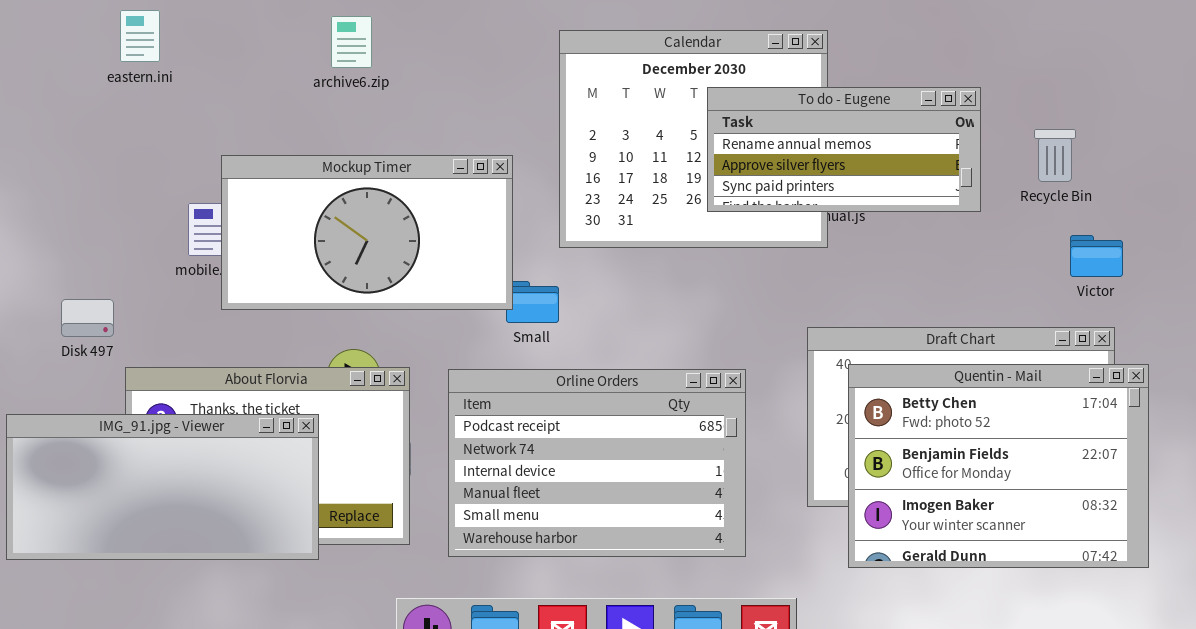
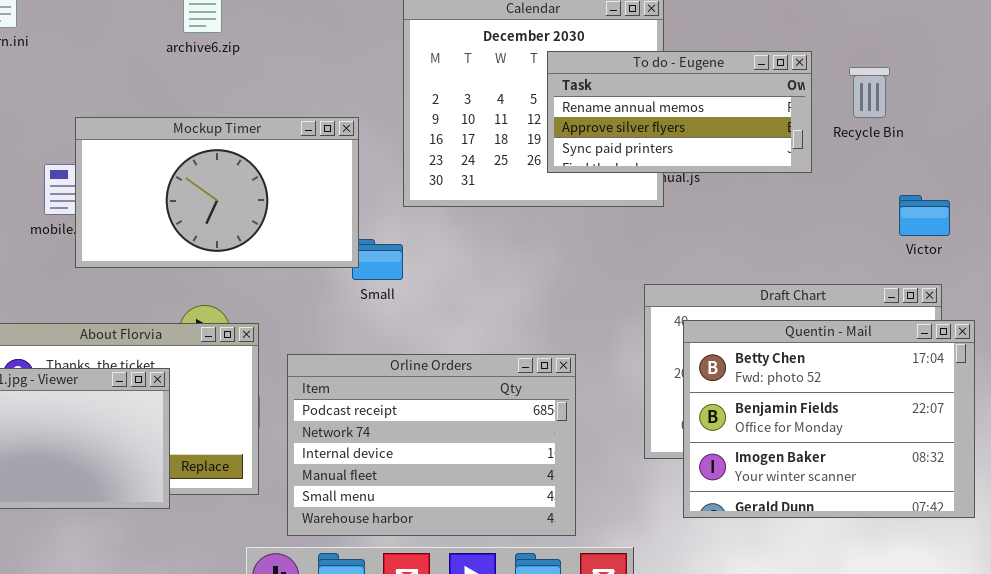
Recycle Bin: [1034,129,1076,182] -> [849,67,890,118], moved
Orline Orders: [448,369,746,557] -> [287,354,576,536], moved

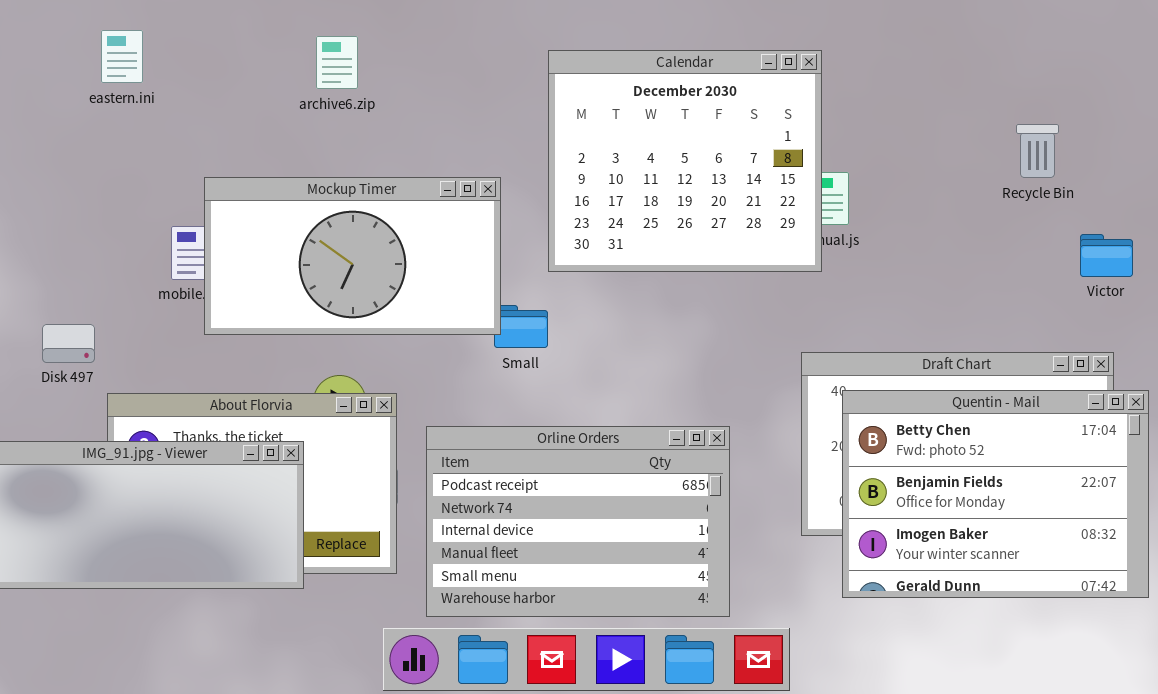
To do - Eugene: [547,51,812,173] -> none, closed
Victor: [899,195,950,236] -> [1080,234,1133,277], moved

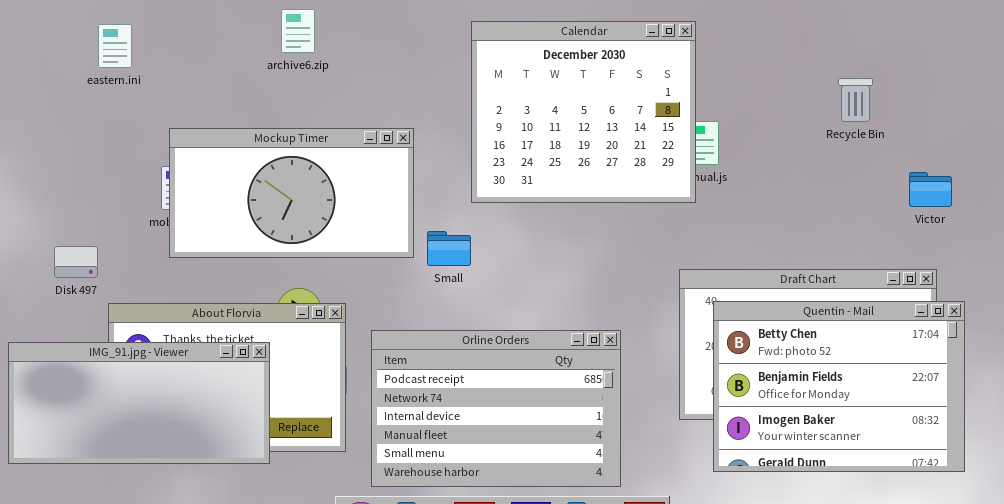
eastern.ini: [101,30,143,83] -> [98,24,132,68], moved
Recycle Bin: [1016,124,1059,178] -> [838,78,873,122], moved
Mockup Timer: [204,177,501,335] -> [169,128,414,258], moved

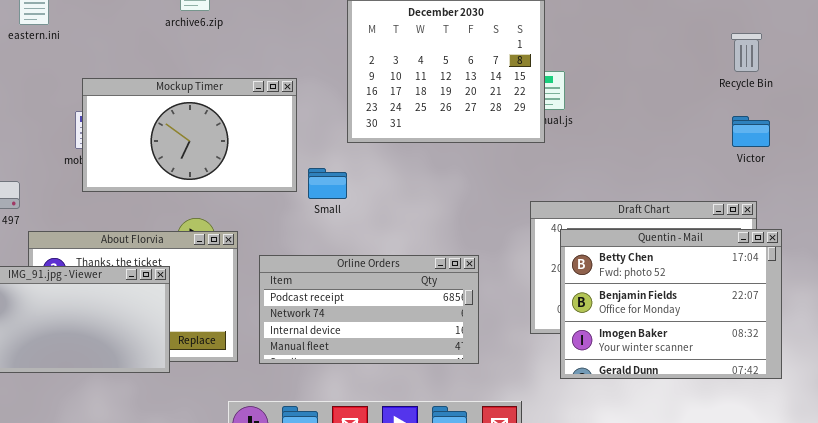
Recycle Bin: [838,78,873,122] -> [731,33,762,72], moved
Orline Orders: [371,330,621,487] -> [259,255,479,364], resized

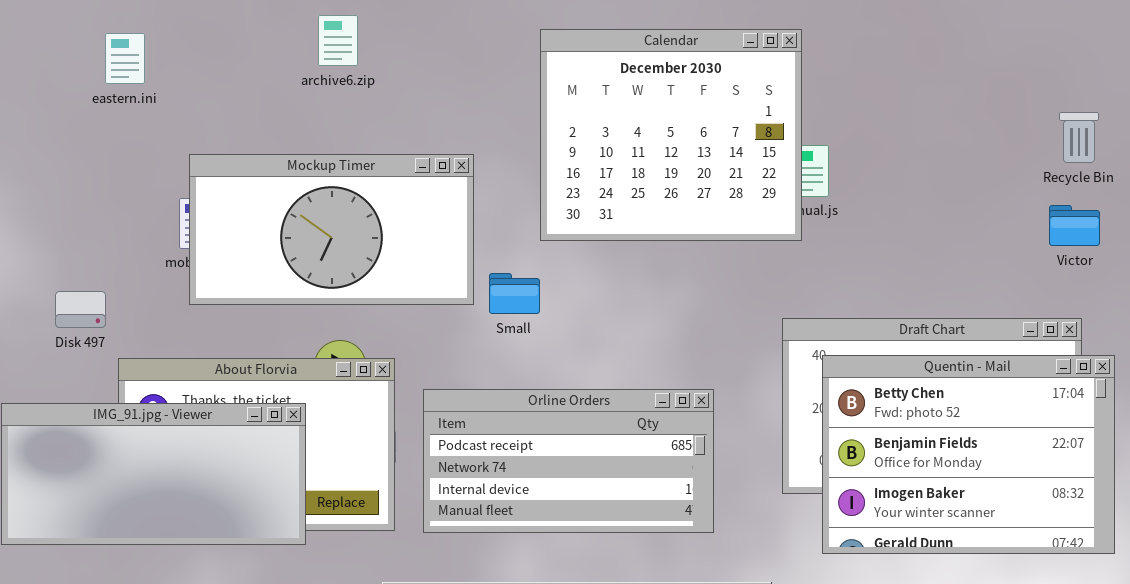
Recycle Bin: [731,33,762,72] -> [1059,112,1099,163], moved

